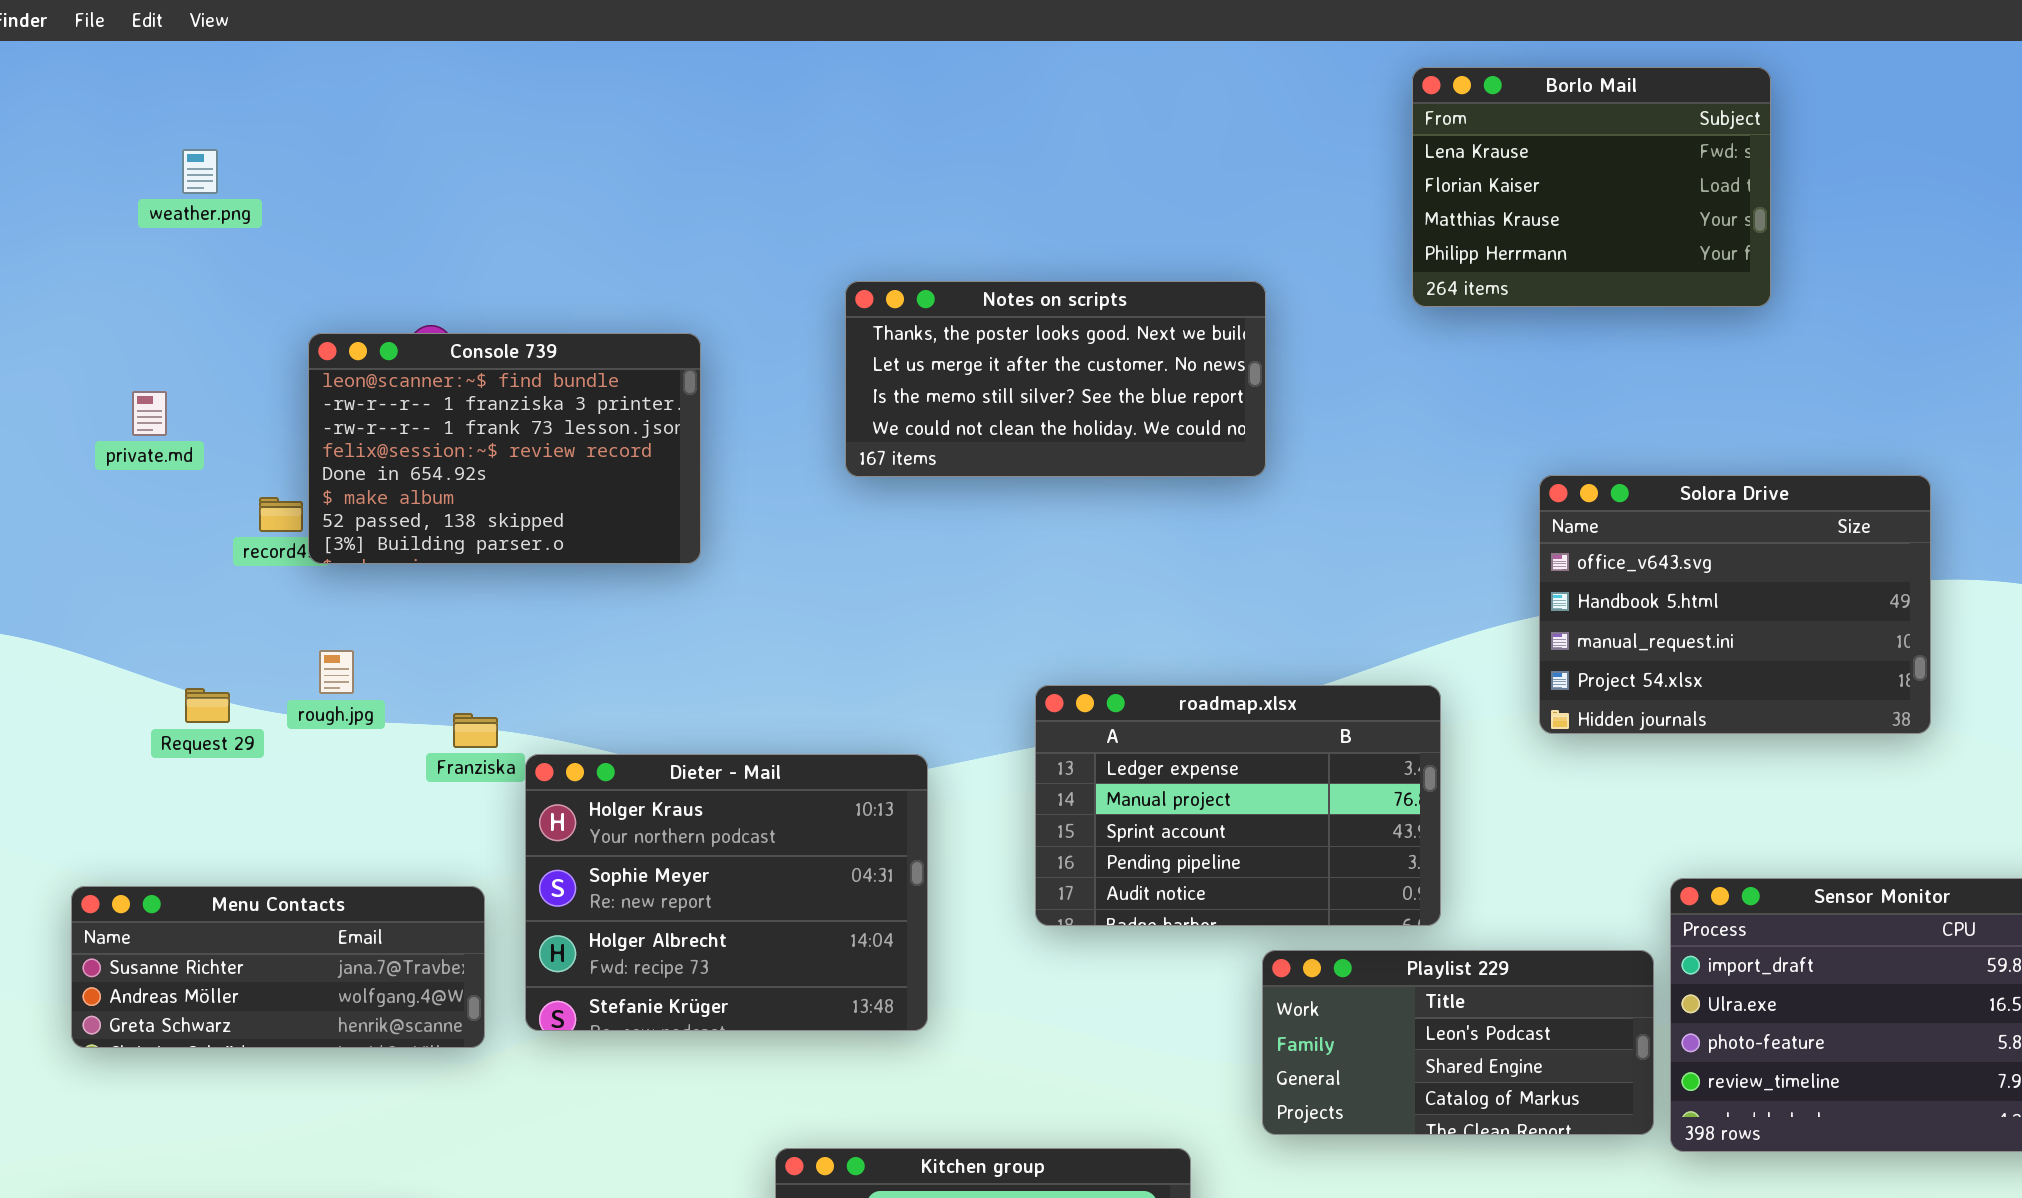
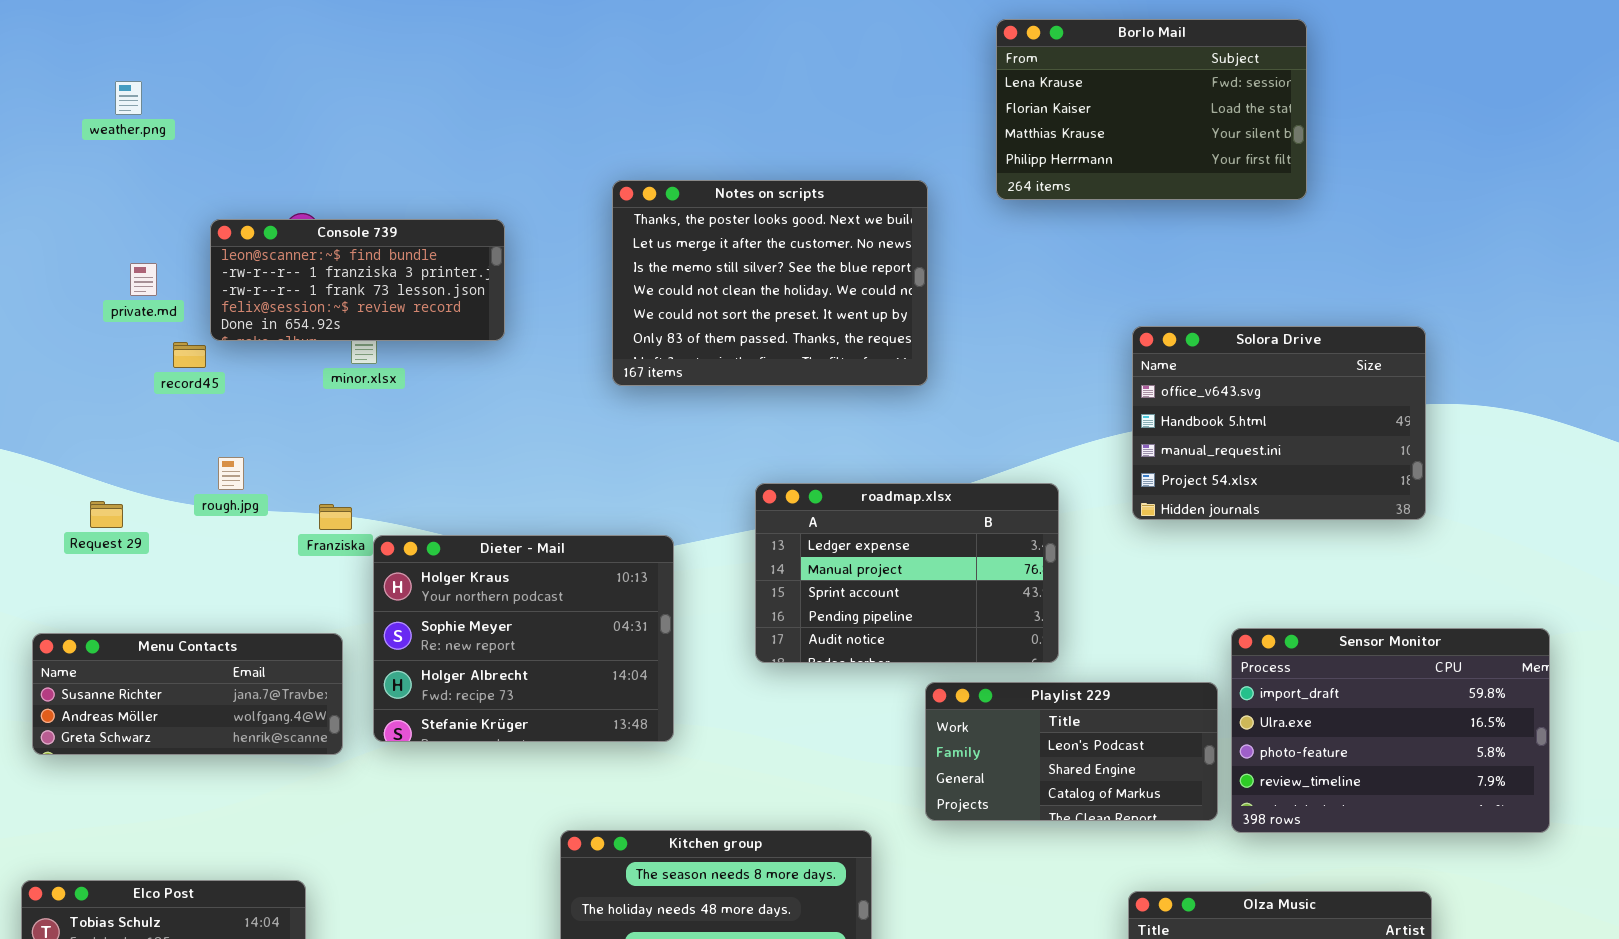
Borlo Mail: [1412,67,1771,307] -> [996,19,1307,200], resized
Notes on scripts: [845,281,1266,477] -> [612,180,928,386], resized
Console 739: [308,333,701,564] -> [210,219,505,341], resized
private.md: [132,391,167,436] -> [130,263,157,296], moved
Request 29: [185,688,230,723] -> [90,501,123,528], moved

